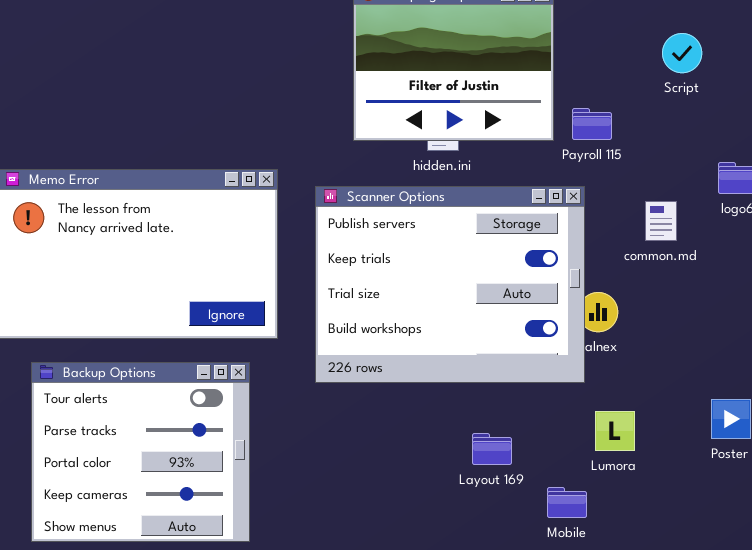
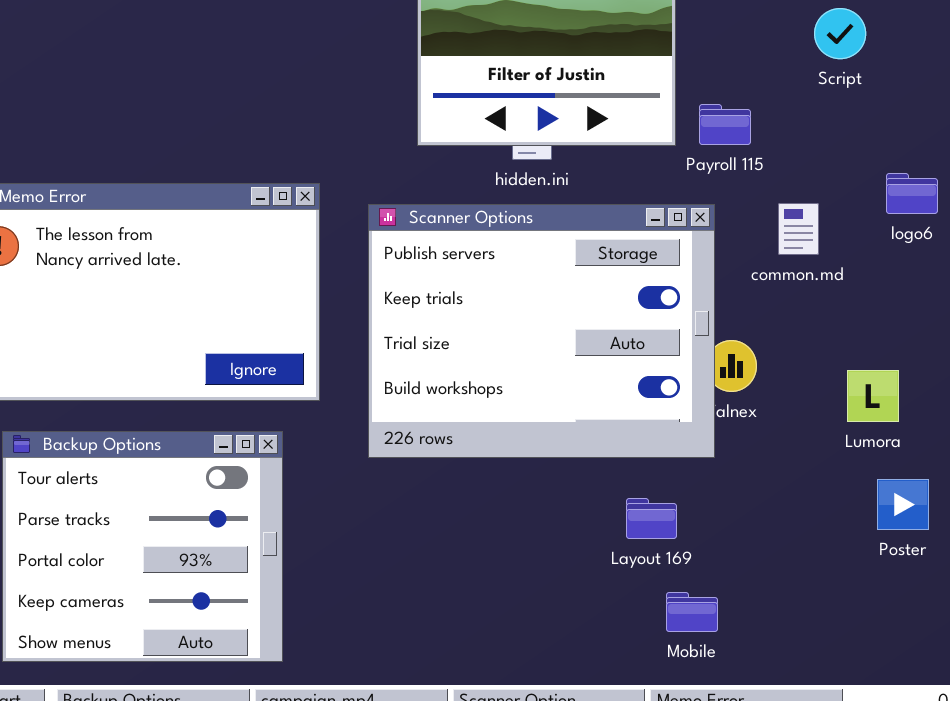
common.md: [645,201,677,241] -> [778,203,819,255], moved
Lumora: [595,411,635,451] -> [847,370,899,422], moved
Layout 169: [472,433,512,465] -> [626,498,677,539], moved

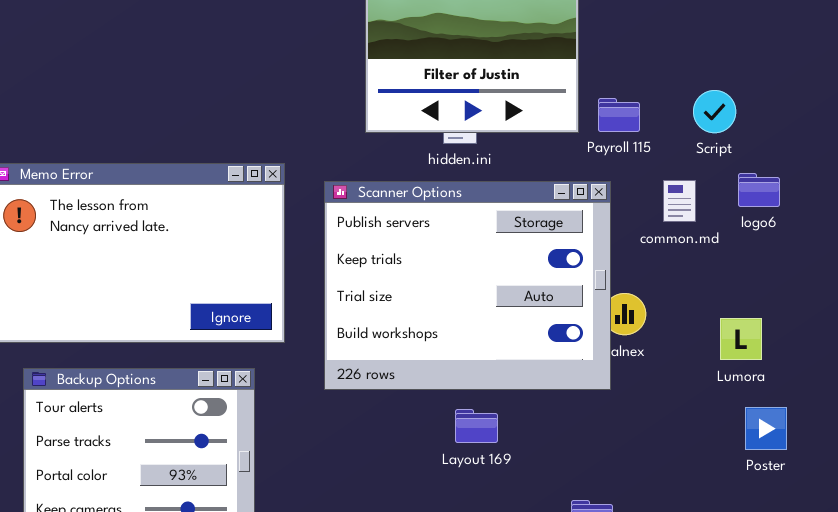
Script: [814,8,866,59] -> [693,90,736,133], moved
logo6: [886,173,938,214] -> [738,173,780,207], moved
Layout 169: [626,498,677,539] -> [455,409,498,443], moved

